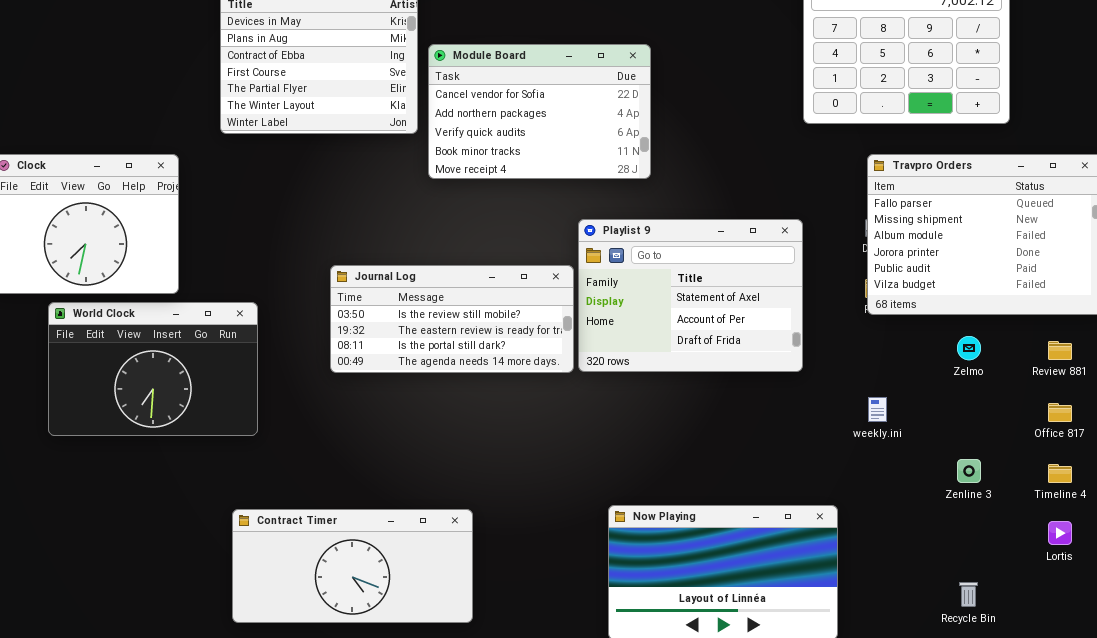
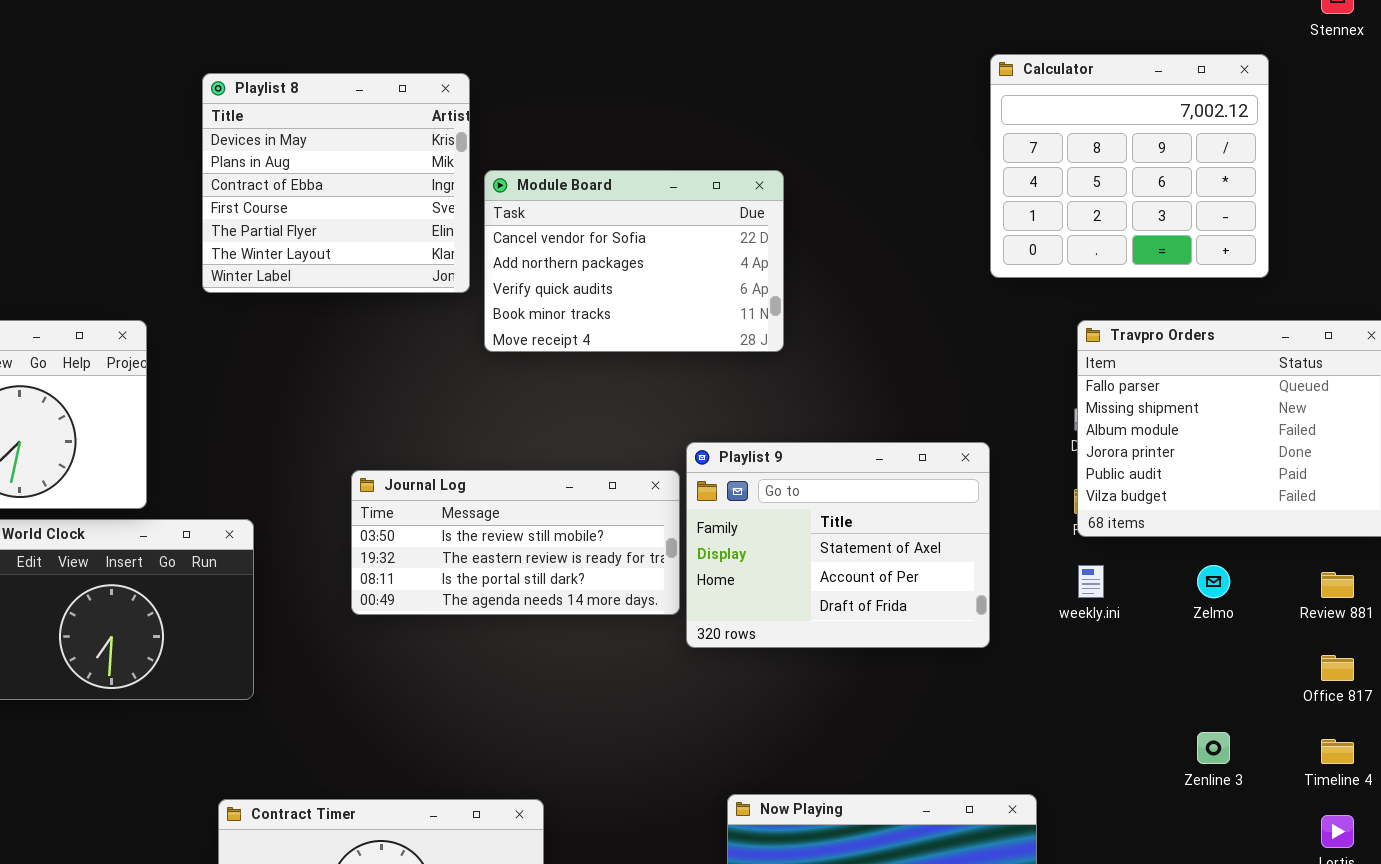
Playlist 9: [578,219,803,372] -> [686,442,990,648], moved
weekly.ini: [868,397,887,422] -> [1078,565,1104,598], moved

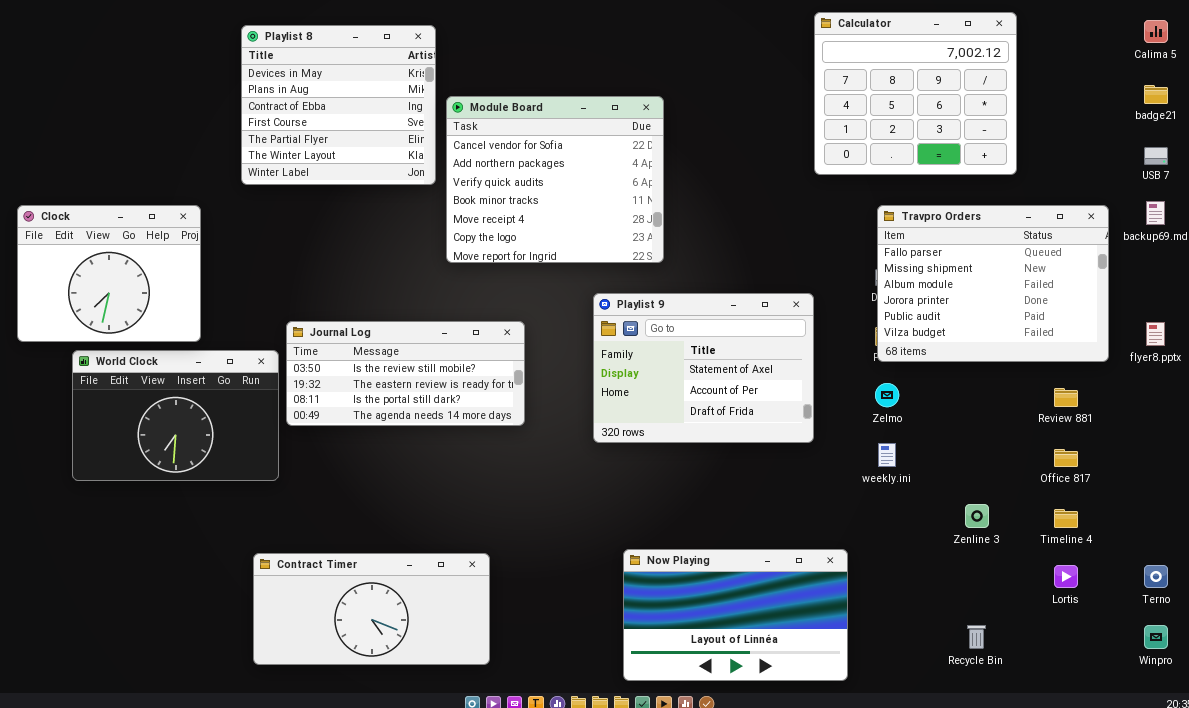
Module Board: [484,170,784,352] -> [446,96,664,263], resized
Journal Log: [351,470,680,615] -> [286,321,525,426], moved
weekly.ini: [1078,565,1104,598] -> [878,443,896,467], moved
Zelmo: [1197,565,1230,598] -> [875,383,899,407], moved

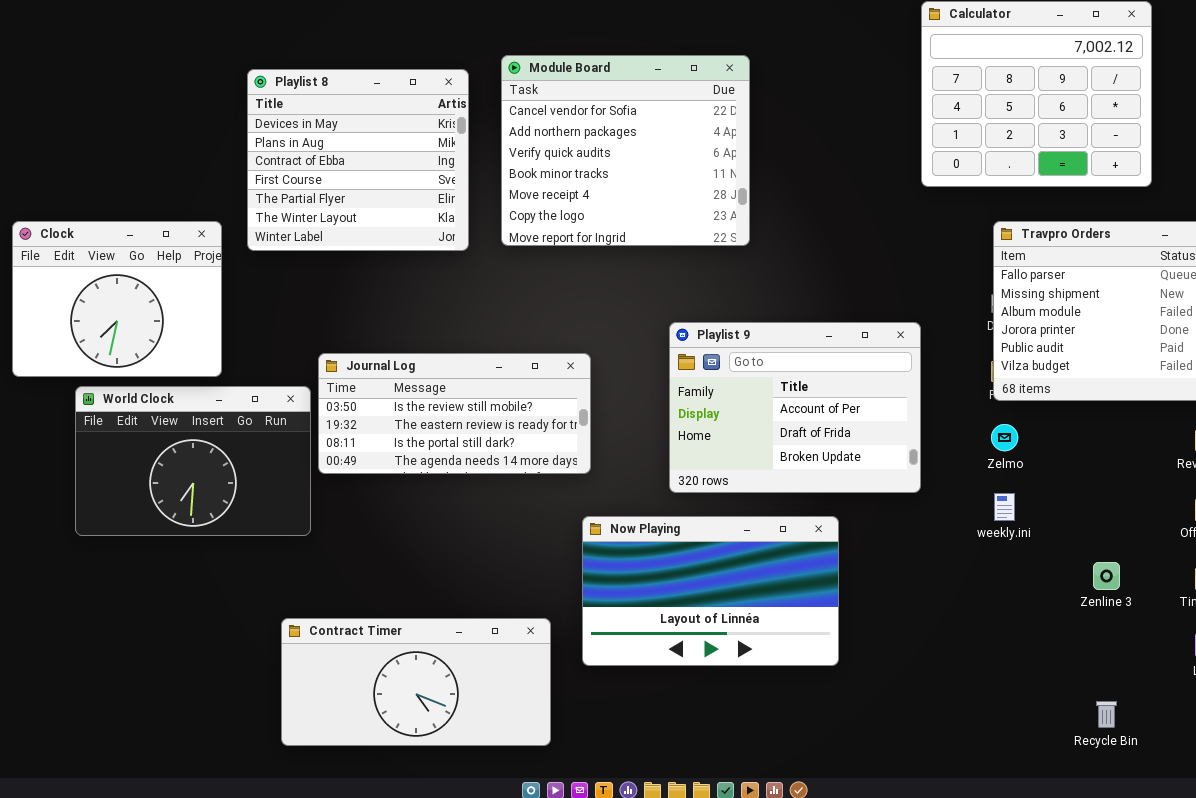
Playlist 8: [241,25,436,185] -> [247,69,469,251], moved
Module Board: [446,96,664,263] -> [501,55,750,246], moved
Playlist 9: [593,293,814,443] -> [669,322,921,493], scrolled down 1 row
Now Playing: [623,549,848,681] -> [582,516,839,666], moved

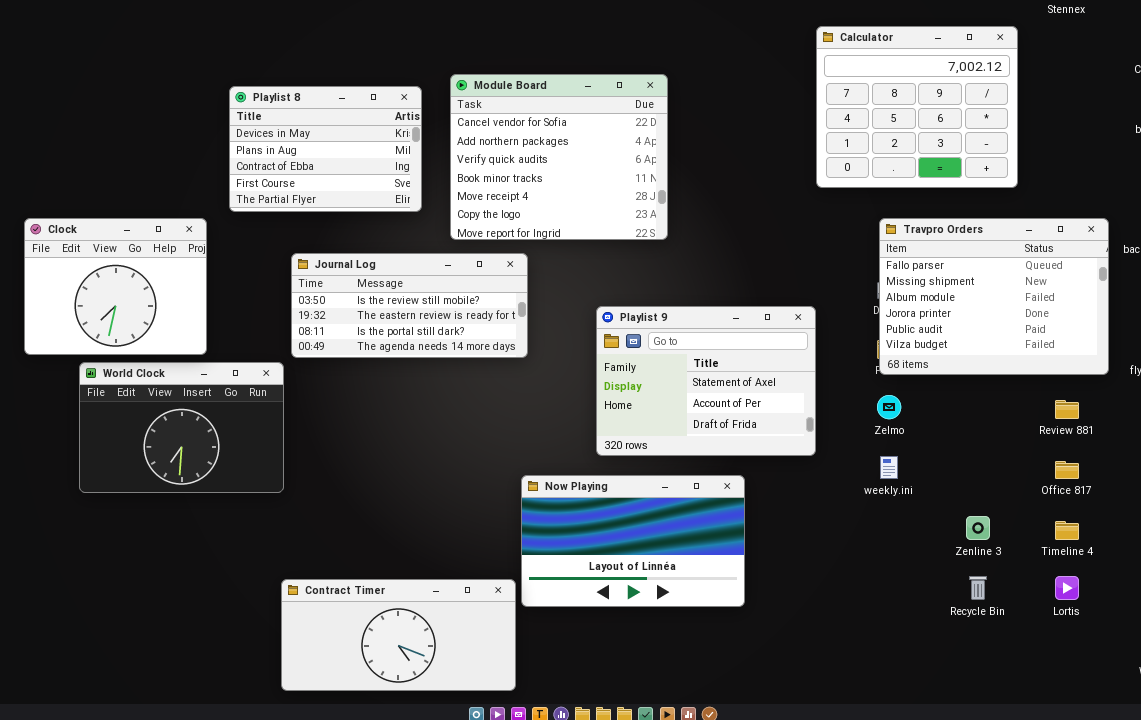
Playlist 8: [247,69,469,251] -> [229,86,422,212], resized
Playlist 9: [669,322,921,493] -> [596,306,816,456], scrolled up 1 row
Journal Log: [318,353,591,474] -> [291,253,528,358], moved
Contract Timer: [281,618,551,746] -> [281,579,516,691], moved
Recycle Bin: [1096,701,1117,728] -> [969,576,987,600], moved

